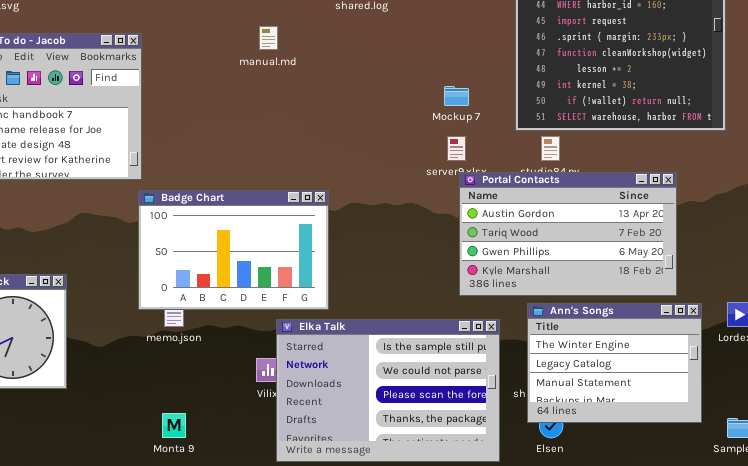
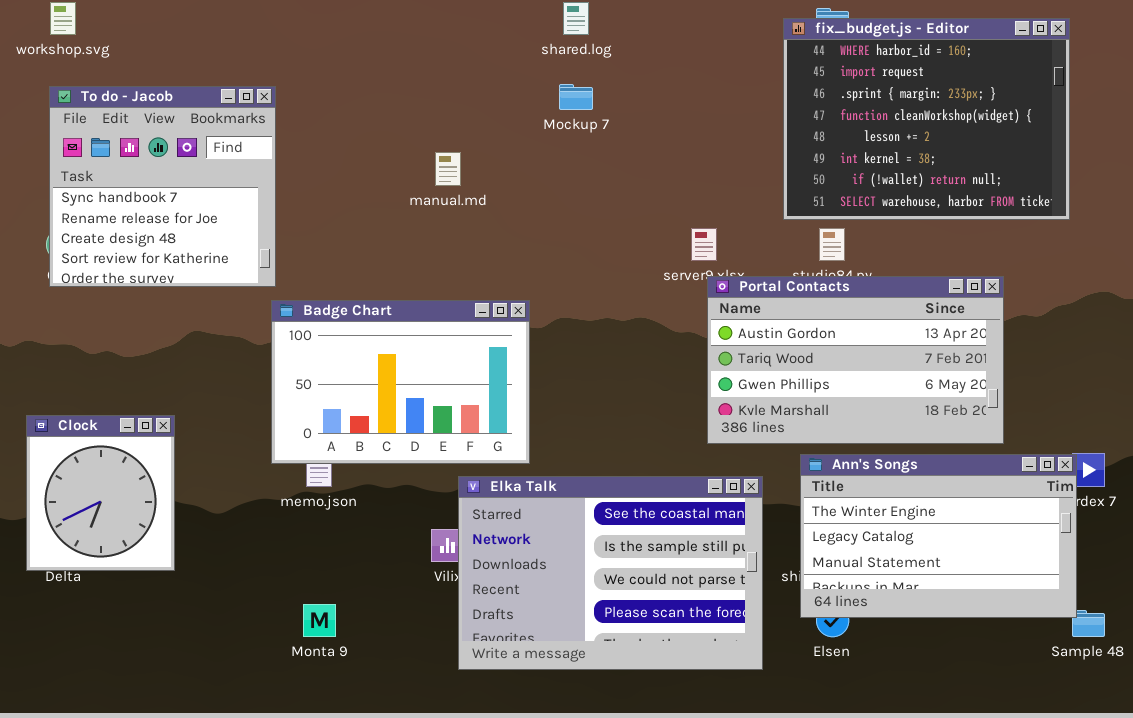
manual.md: [259,26,278,50] -> [435,152,461,186], moved
Mockup 7: [444,86,469,106] -> [559,84,593,110], moved
Ann's Songs: [527,303,702,423] -> [800,454,1077,618], resized
Elka Talk: [276,319,500,462] -> [458,476,763,670], scrolled up 1 row

